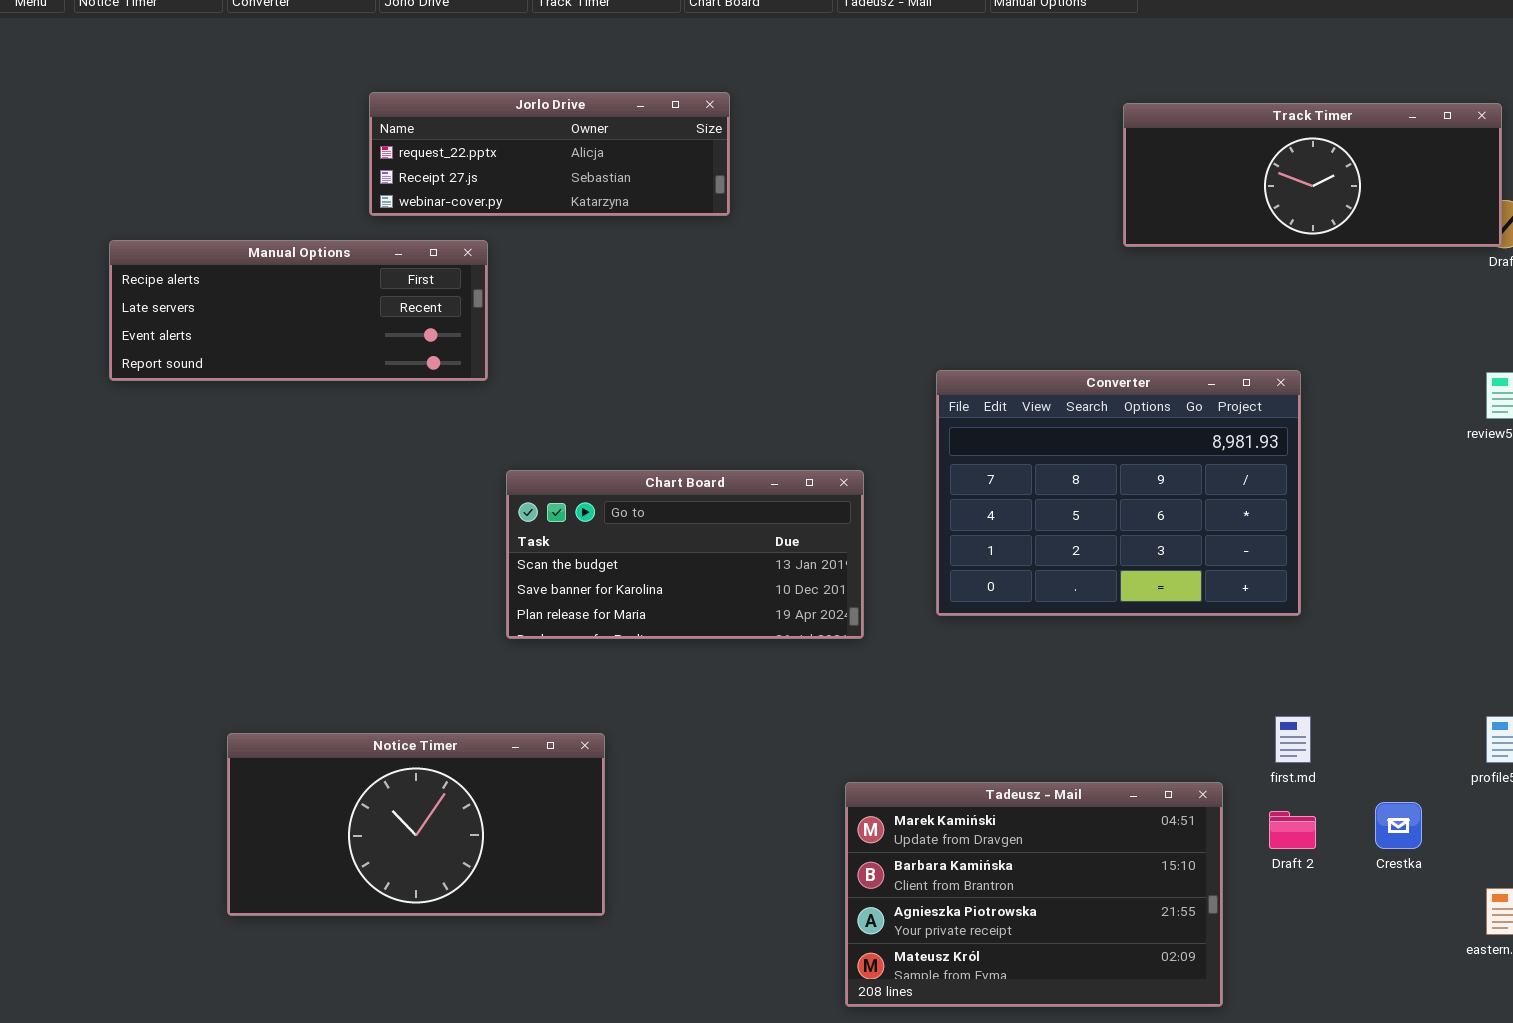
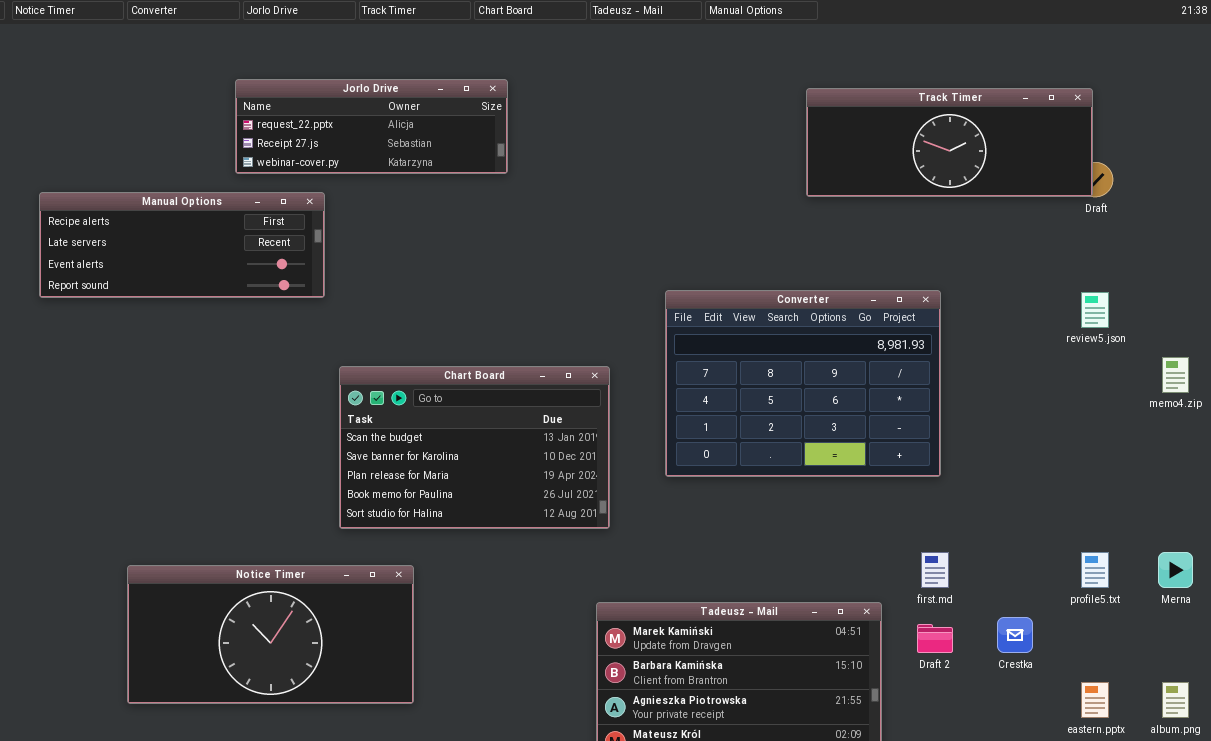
Chart Board: [506,470,864,639] -> [339,366,610,529], resized

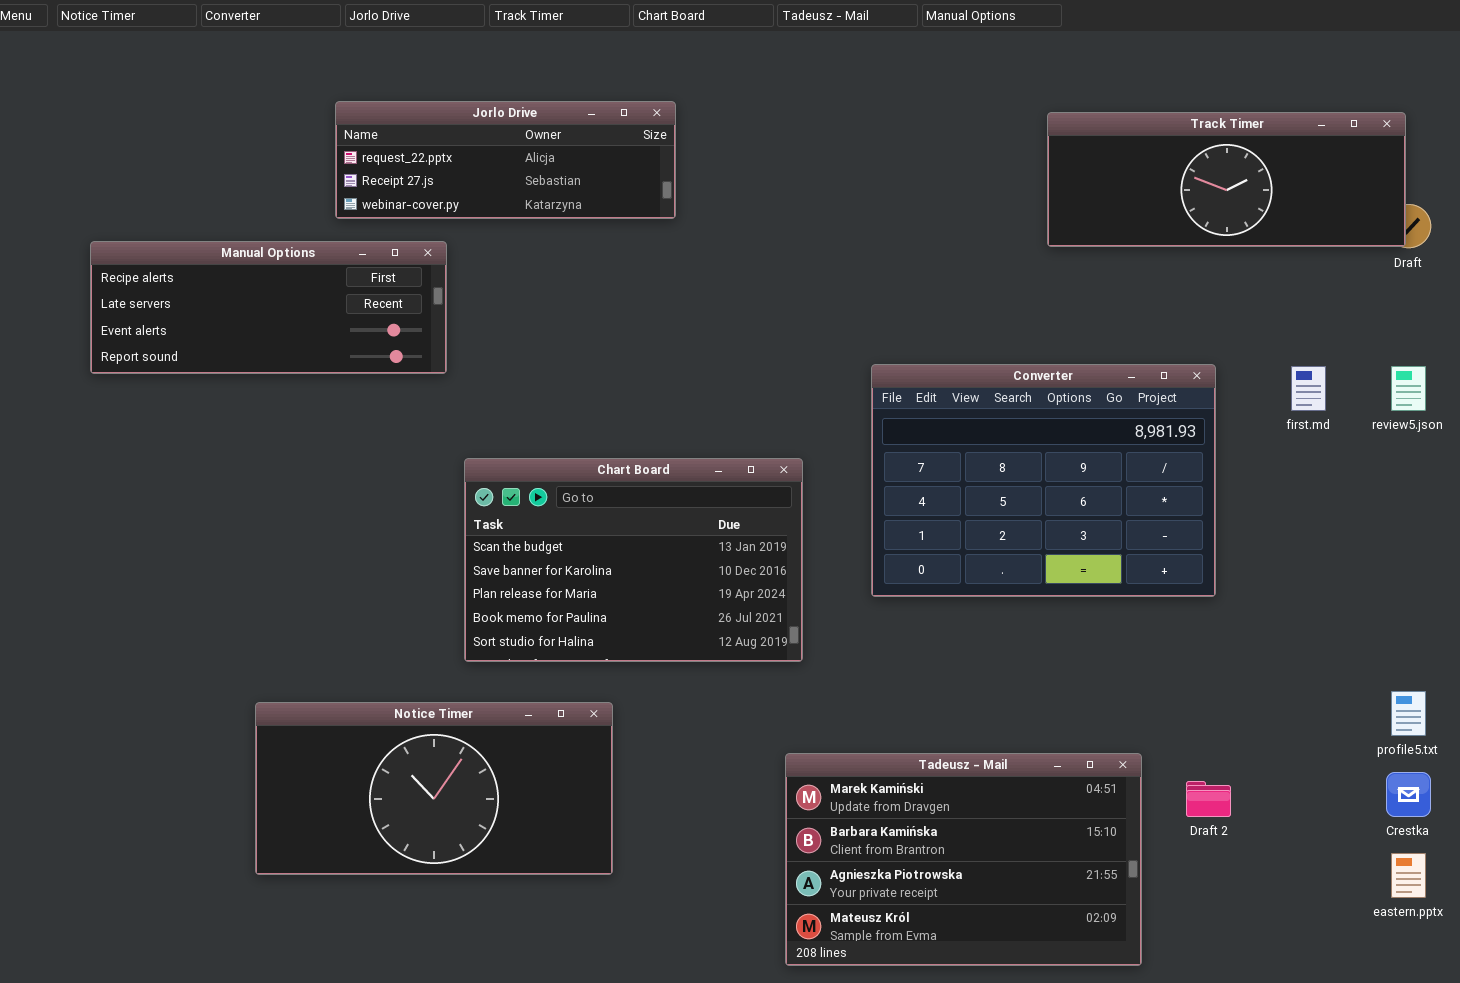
first.md: [921,552,949,588] -> [1291,366,1326,411], moved
Notice Timer: [127,565,414,704] -> [255,702,613,875], moved
Crestka: [997,617,1033,653] -> [1386,772,1431,817], moved

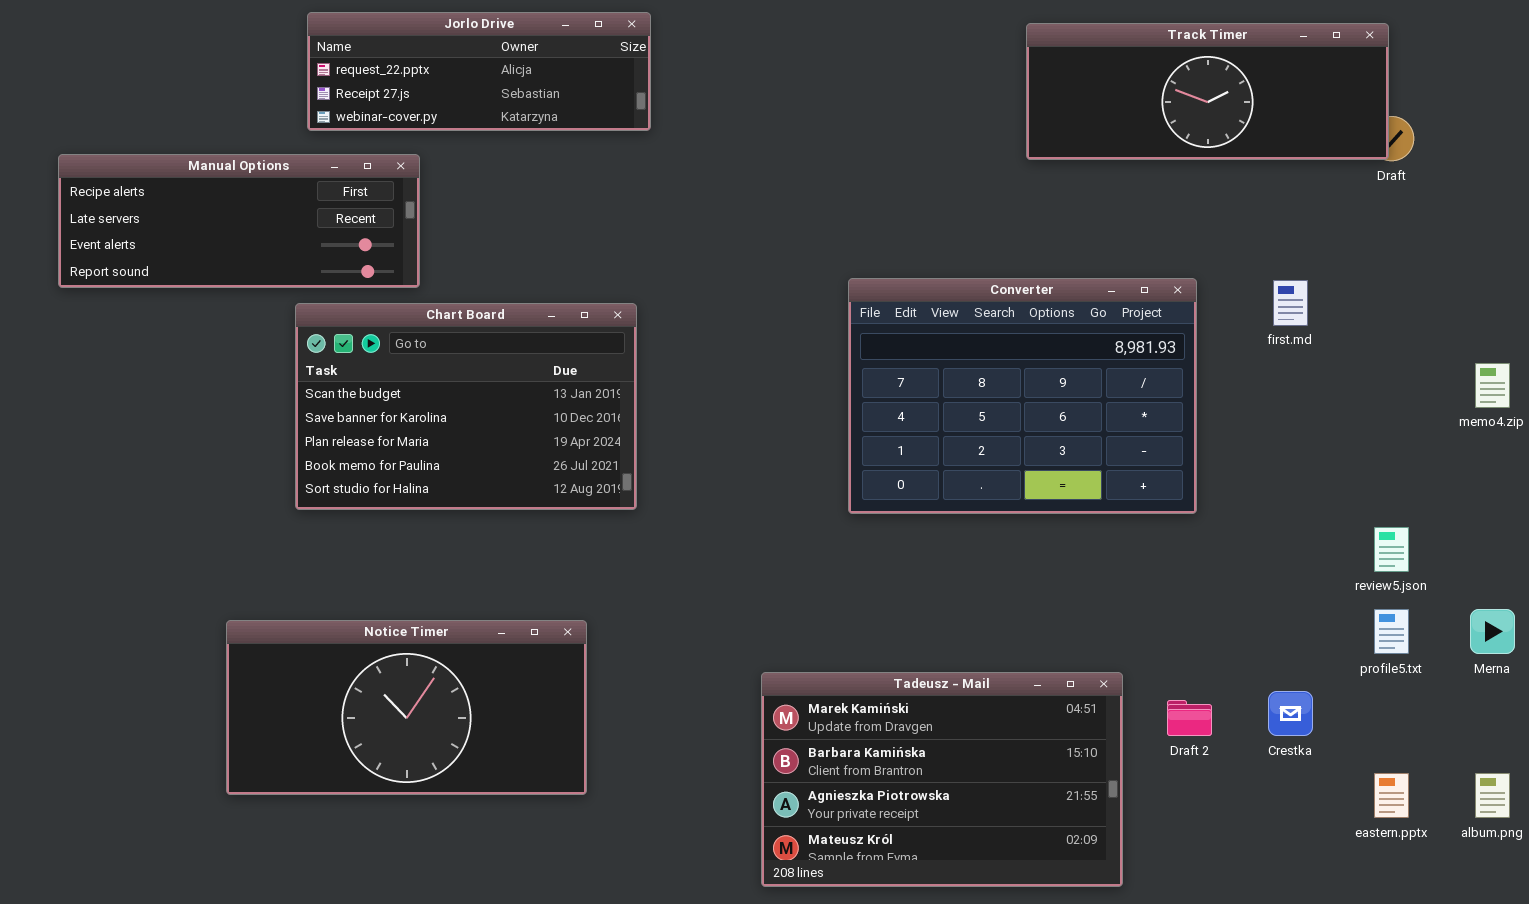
review5.json: [1391,366,1426,411] -> [1374,527,1409,572], moved
Chart Board: [464,458,803,662] -> [295,303,637,510], moved
Crestka: [1386,772,1431,817] -> [1268,691,1313,736], moved

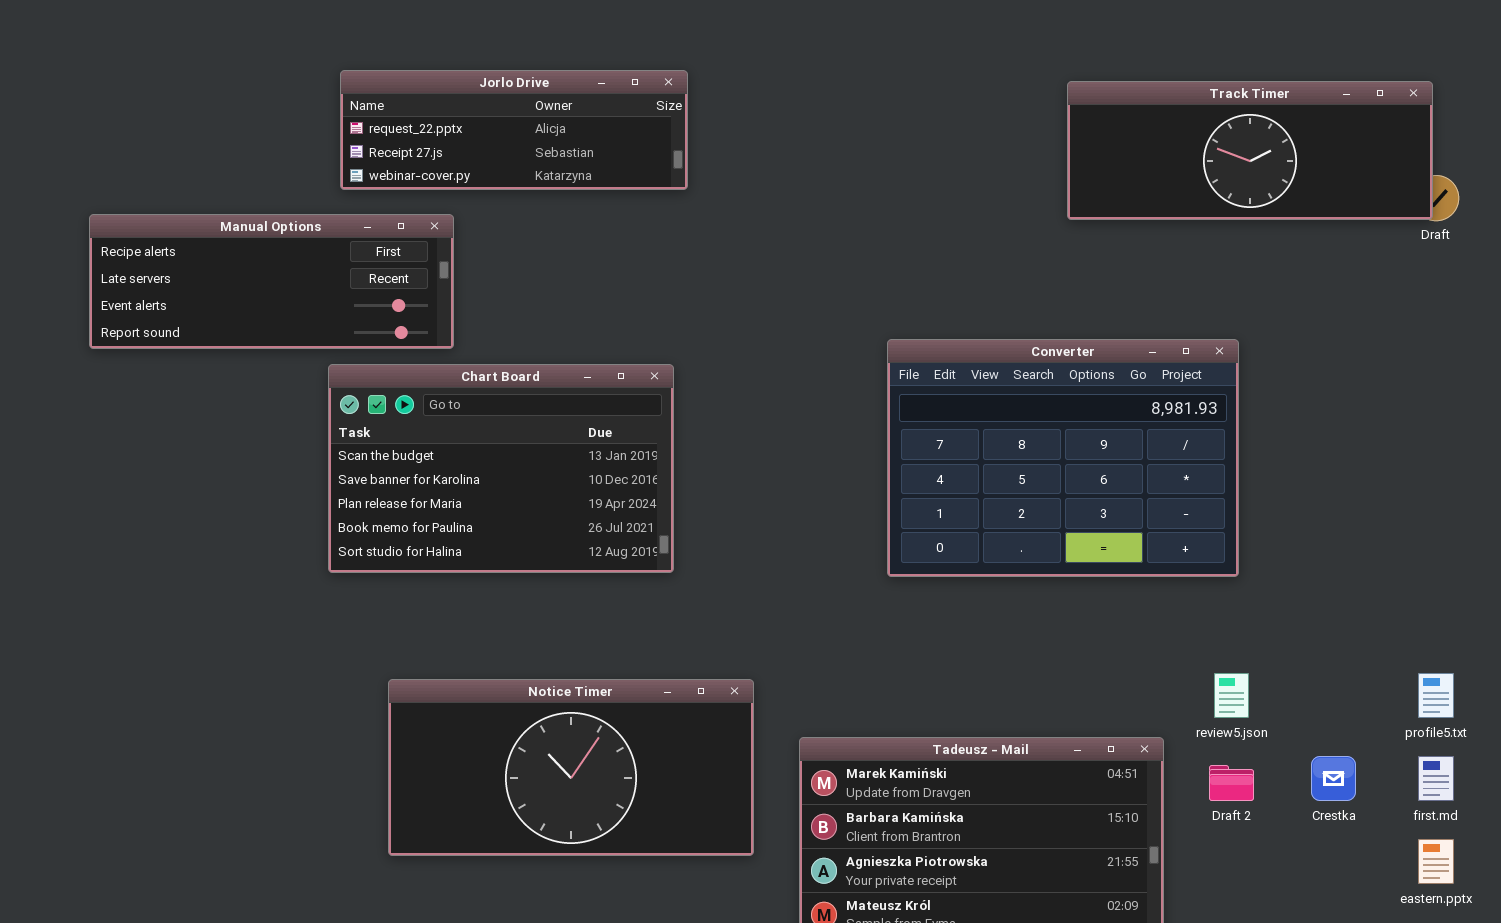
first.md: [1273,280,1308,326] -> [1418,756,1454,801], moved
review5.json: [1374,527,1409,572] -> [1214,673,1249,718], moved
Notice Timer: [226,620,587,795] -> [388,679,754,856], moved

